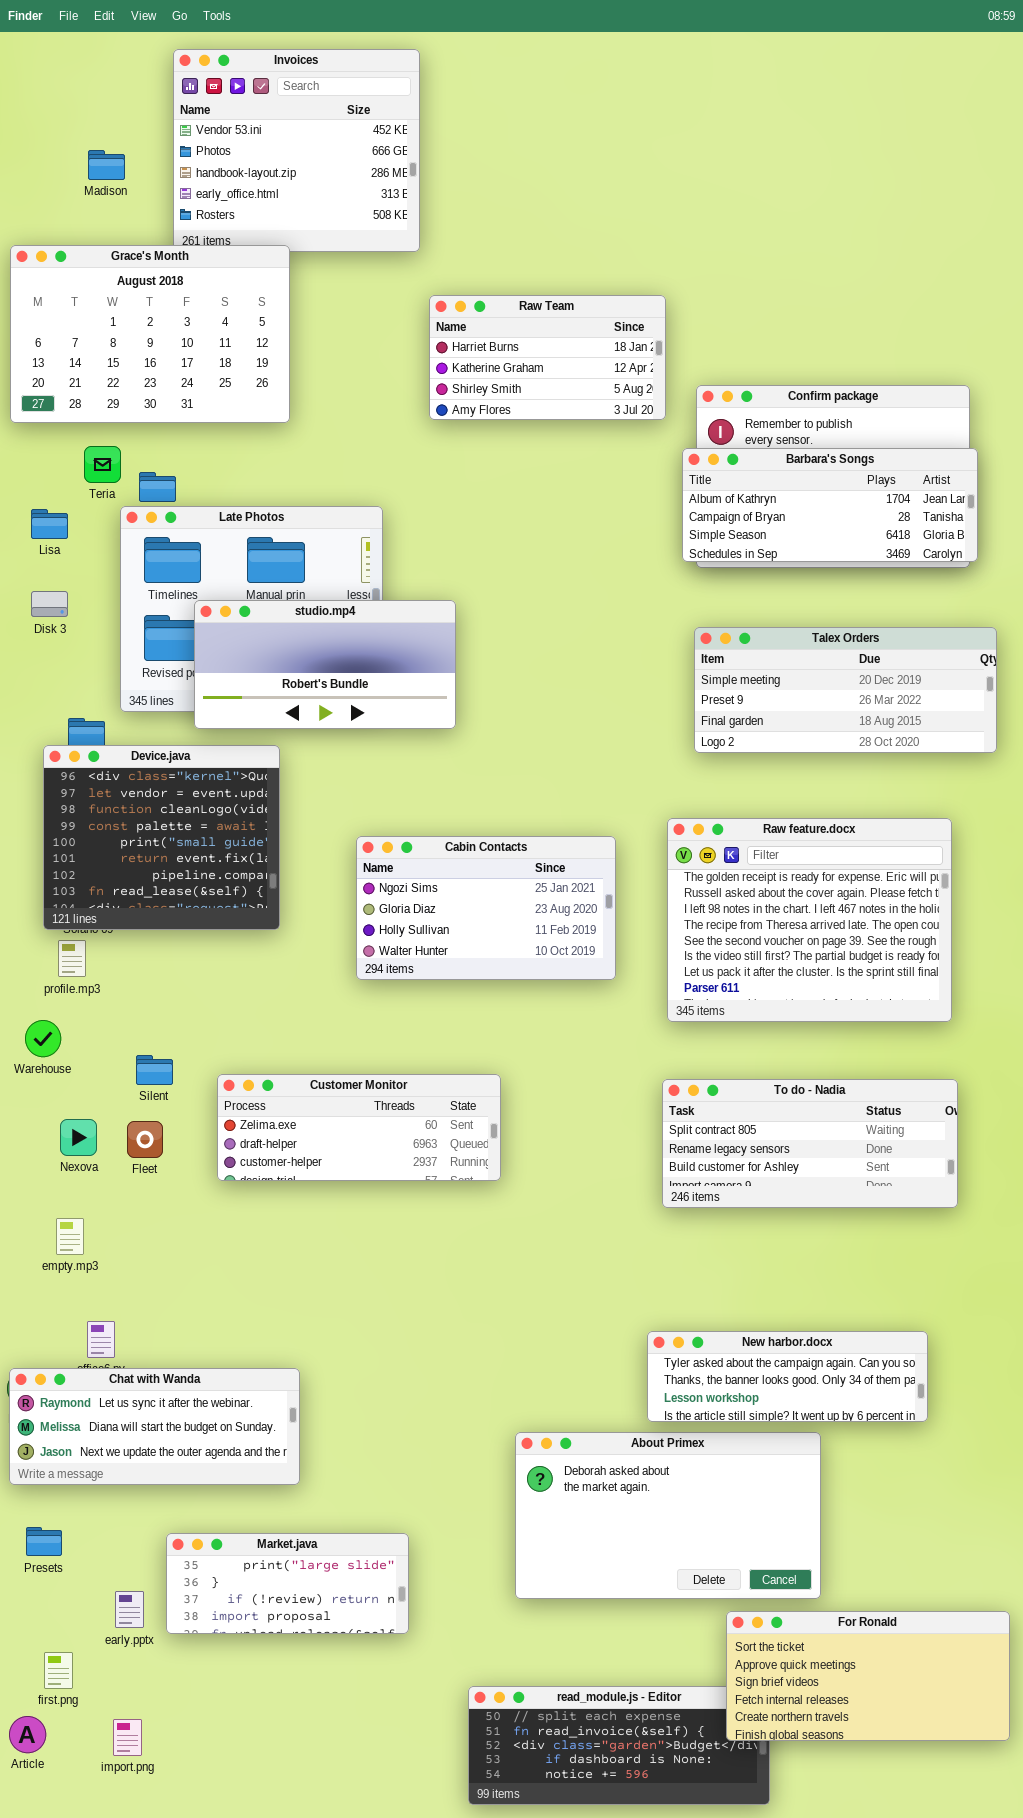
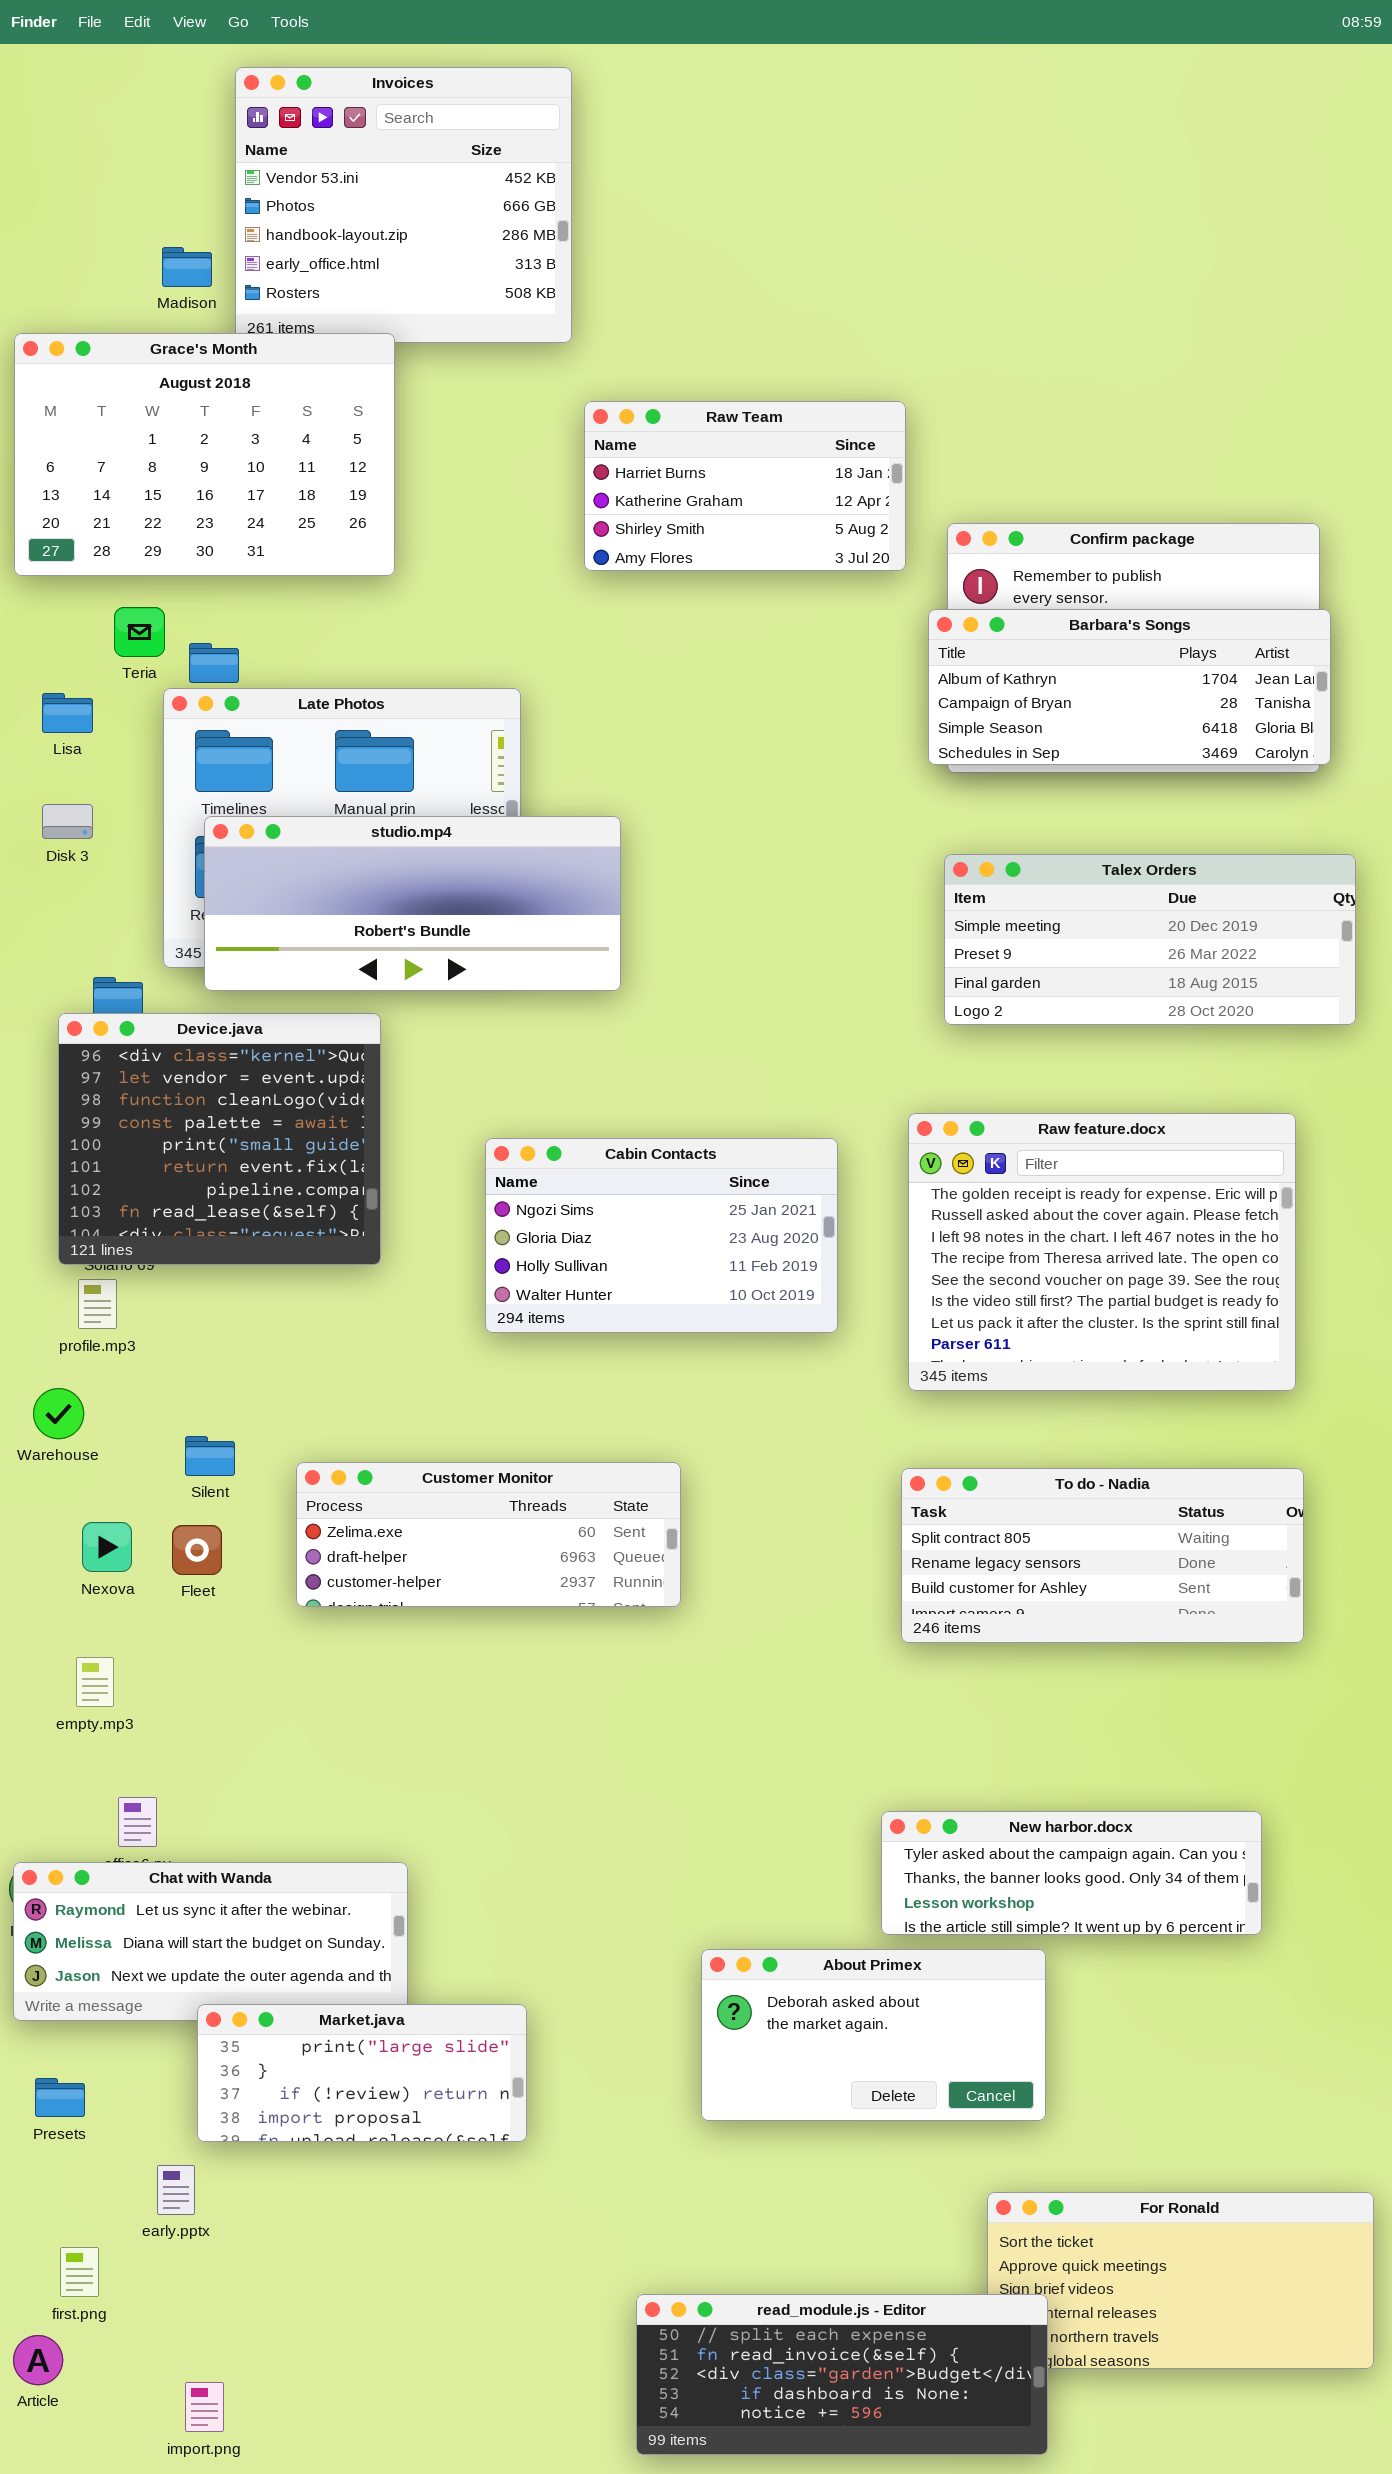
Madison: [88,150,125,180] -> [162,247,212,287], moved
studio.mp4: [194,600,456,729] -> [204,816,621,991], resized
About Primex: [515,1432,821,1599] -> [701,1949,1046,2121], resized
Market.java: [166,1533,409,1634] -> [197,2004,527,2142], moved
read_module.js - Editor: [468,1686,770,1805] -> [636,2294,1048,2455], raised
import.png: [113,1719,142,1756] -> [185,2382,224,2432], moved

